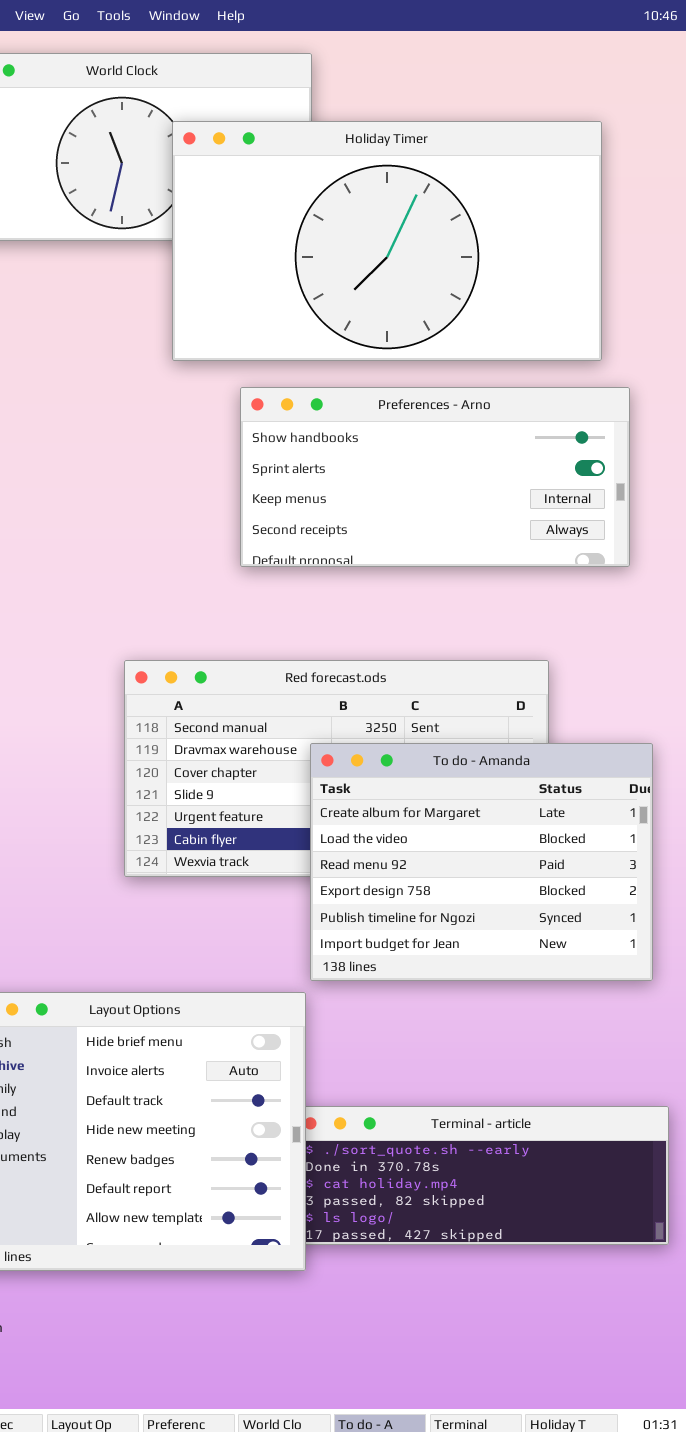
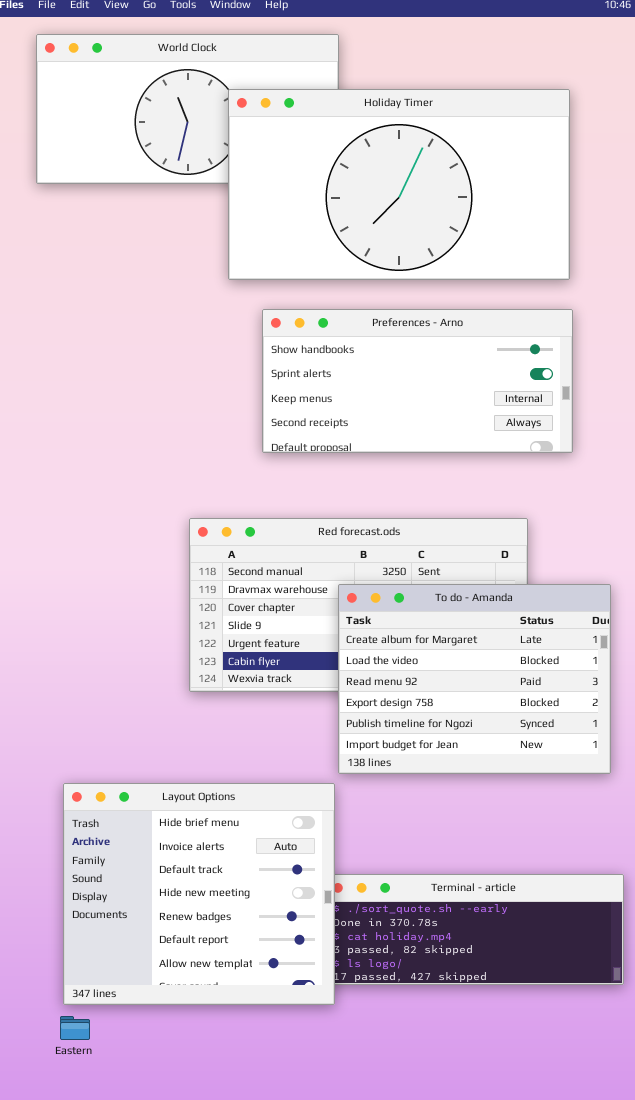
Preferences - Arno: [240,387,630,567] -> [262,309,573,453], moved

